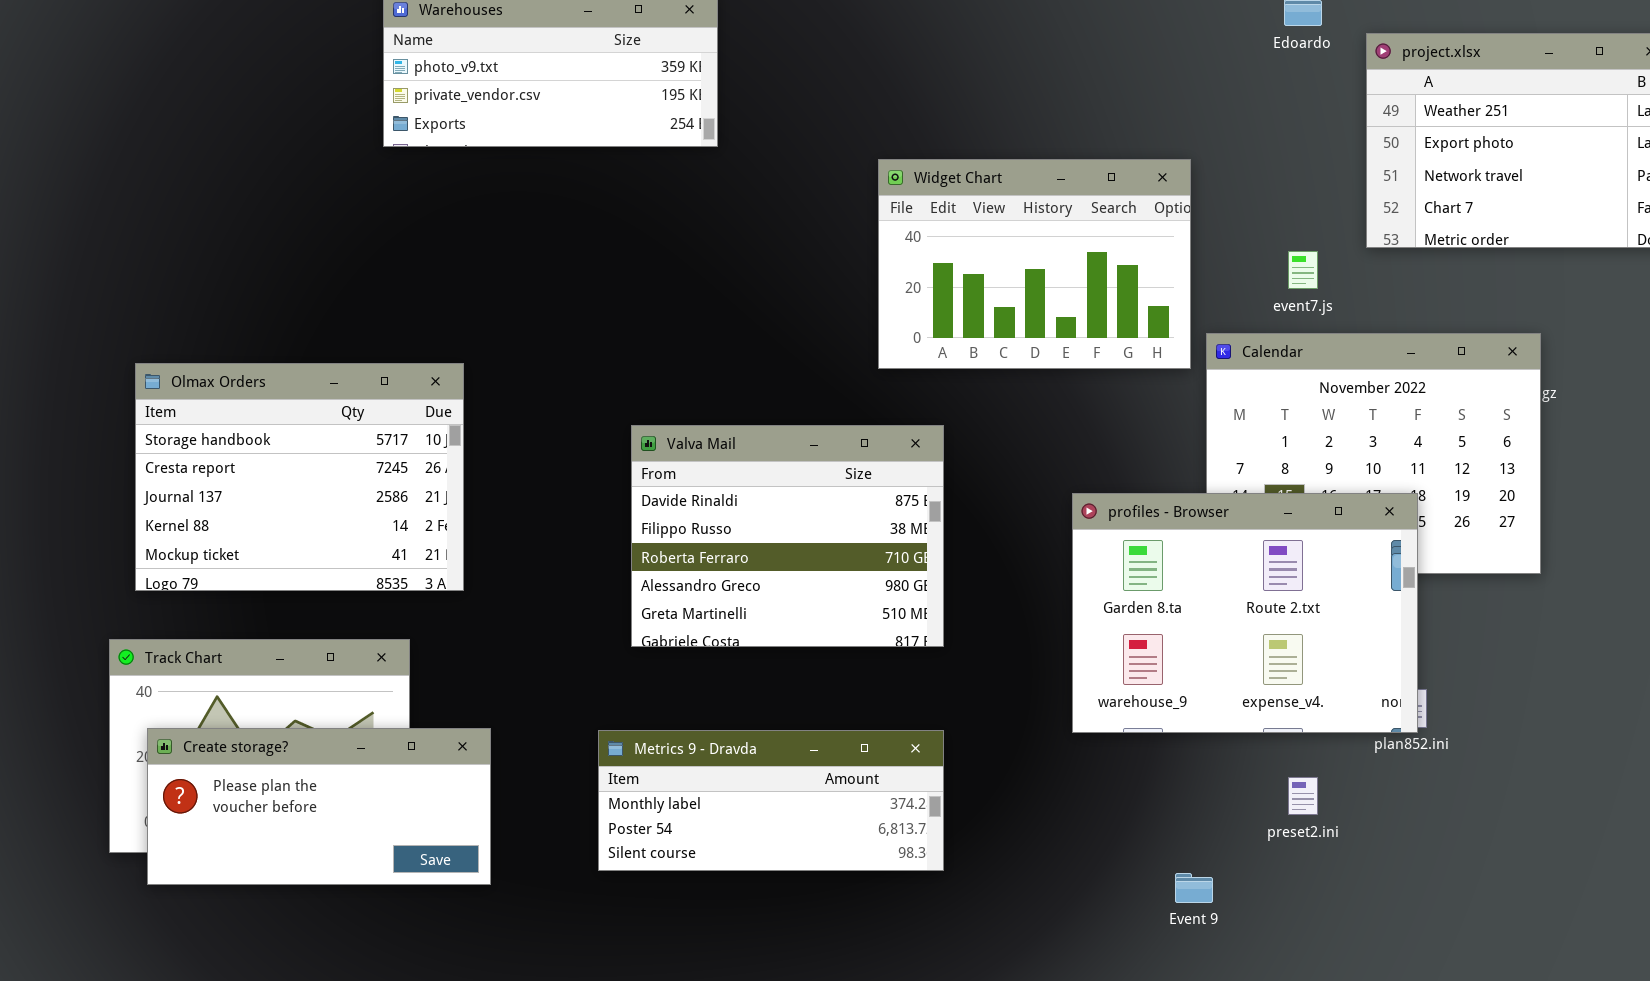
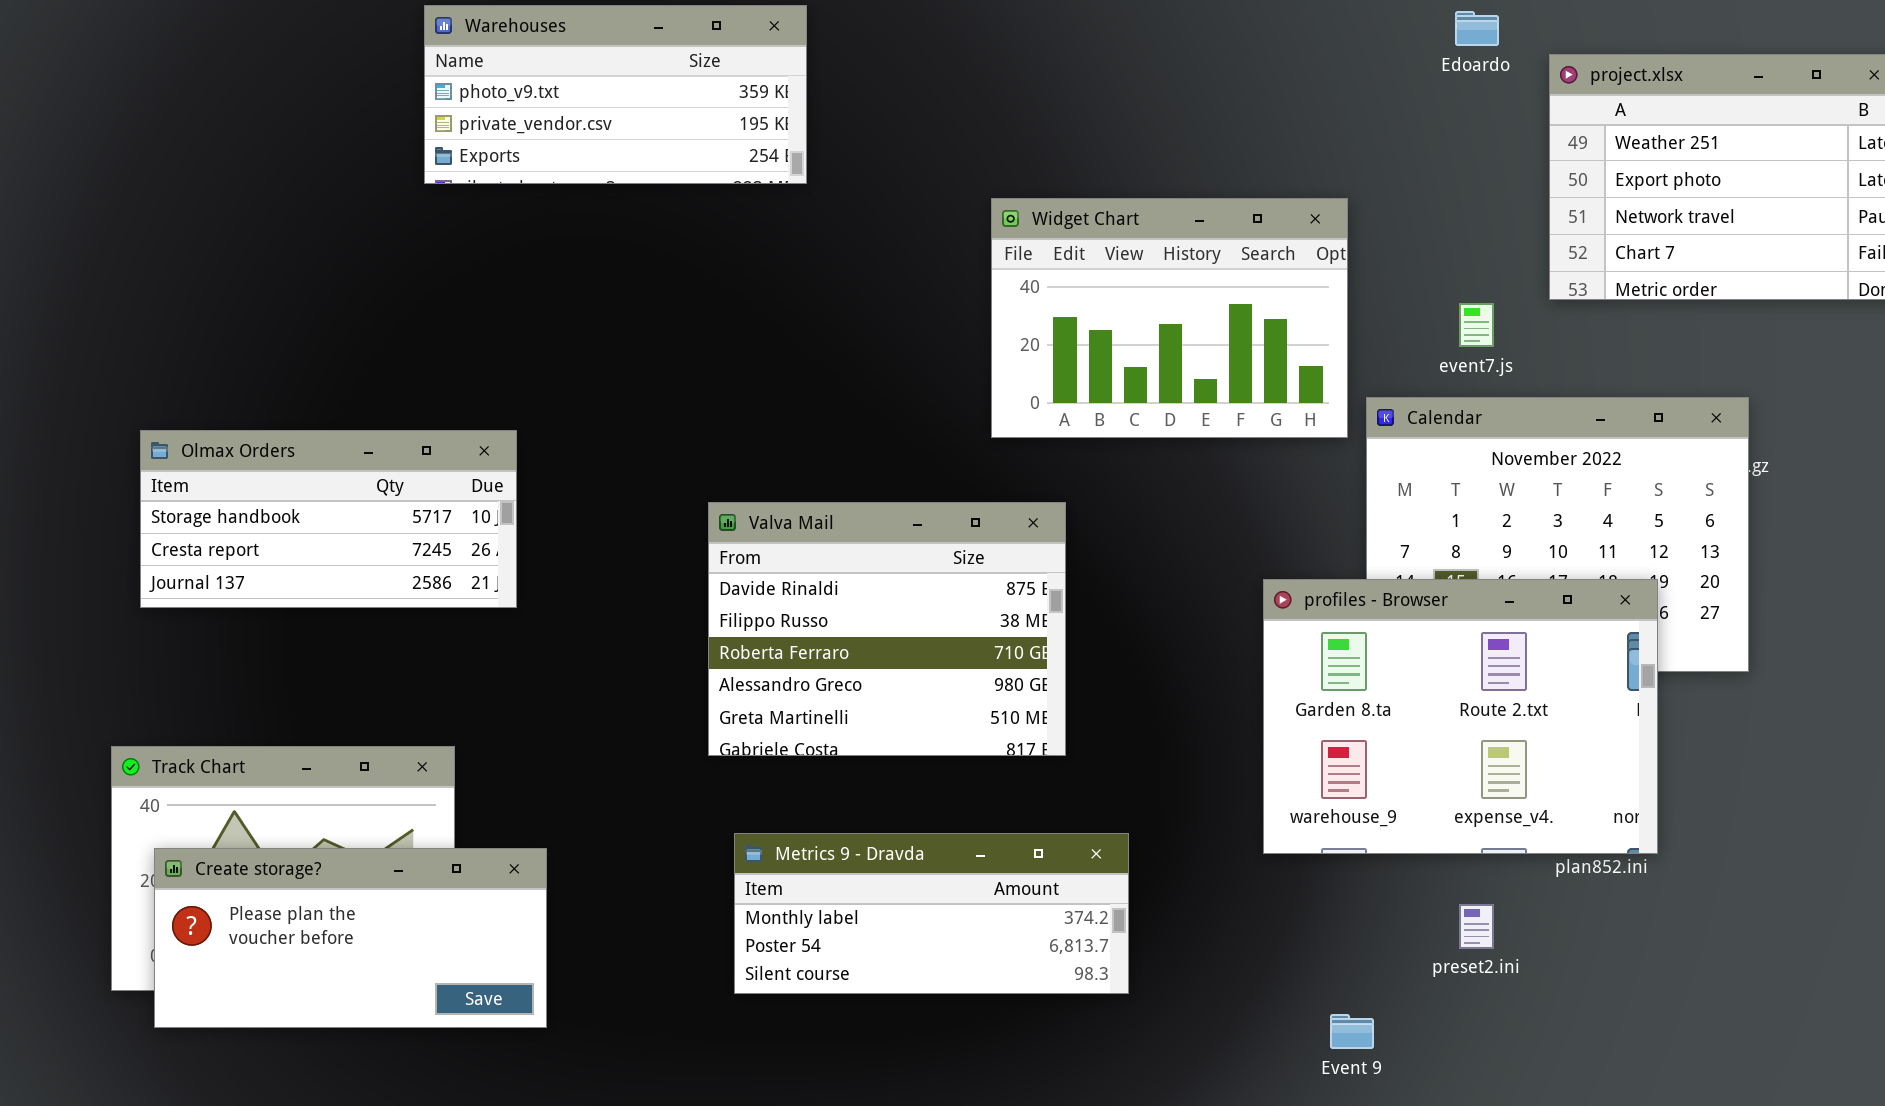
Olmax Orders: [135,363,464,591] -> [140,430,517,608], resized
profiles - Browser: [1072,493,1418,733] -> [1263,579,1658,854], moved
Metrics 9 - Dravda: [598,730,944,871] -> [734,833,1129,994], moved

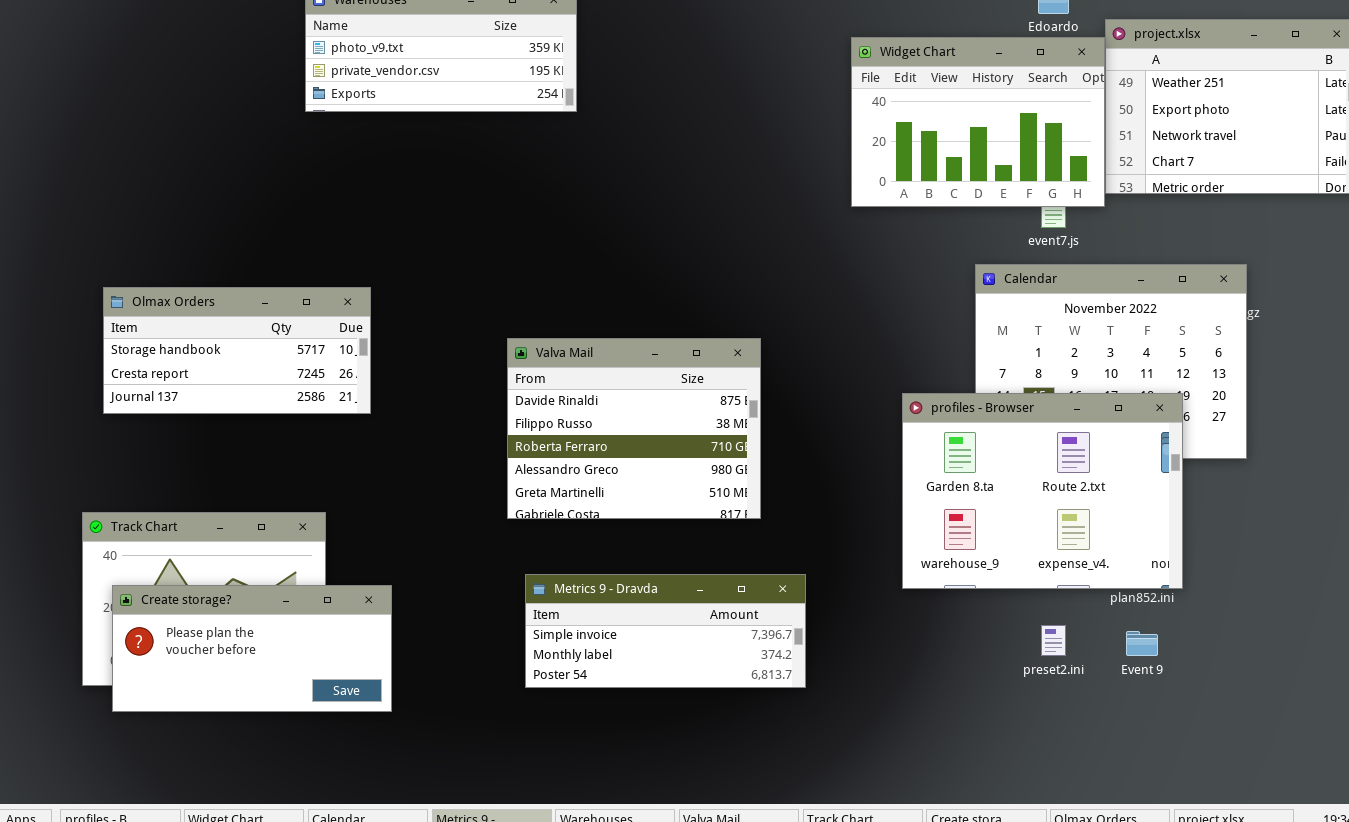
Widget Chart: [991,198,1348,438] -> [851,37,1105,207], moved
Metrics 9 - Dravda: [734,833,1129,994] -> [525,574,806,688], scrolled up 1 row
Event 9: [1330,1014,1374,1049] -> [1126,631,1158,656], moved

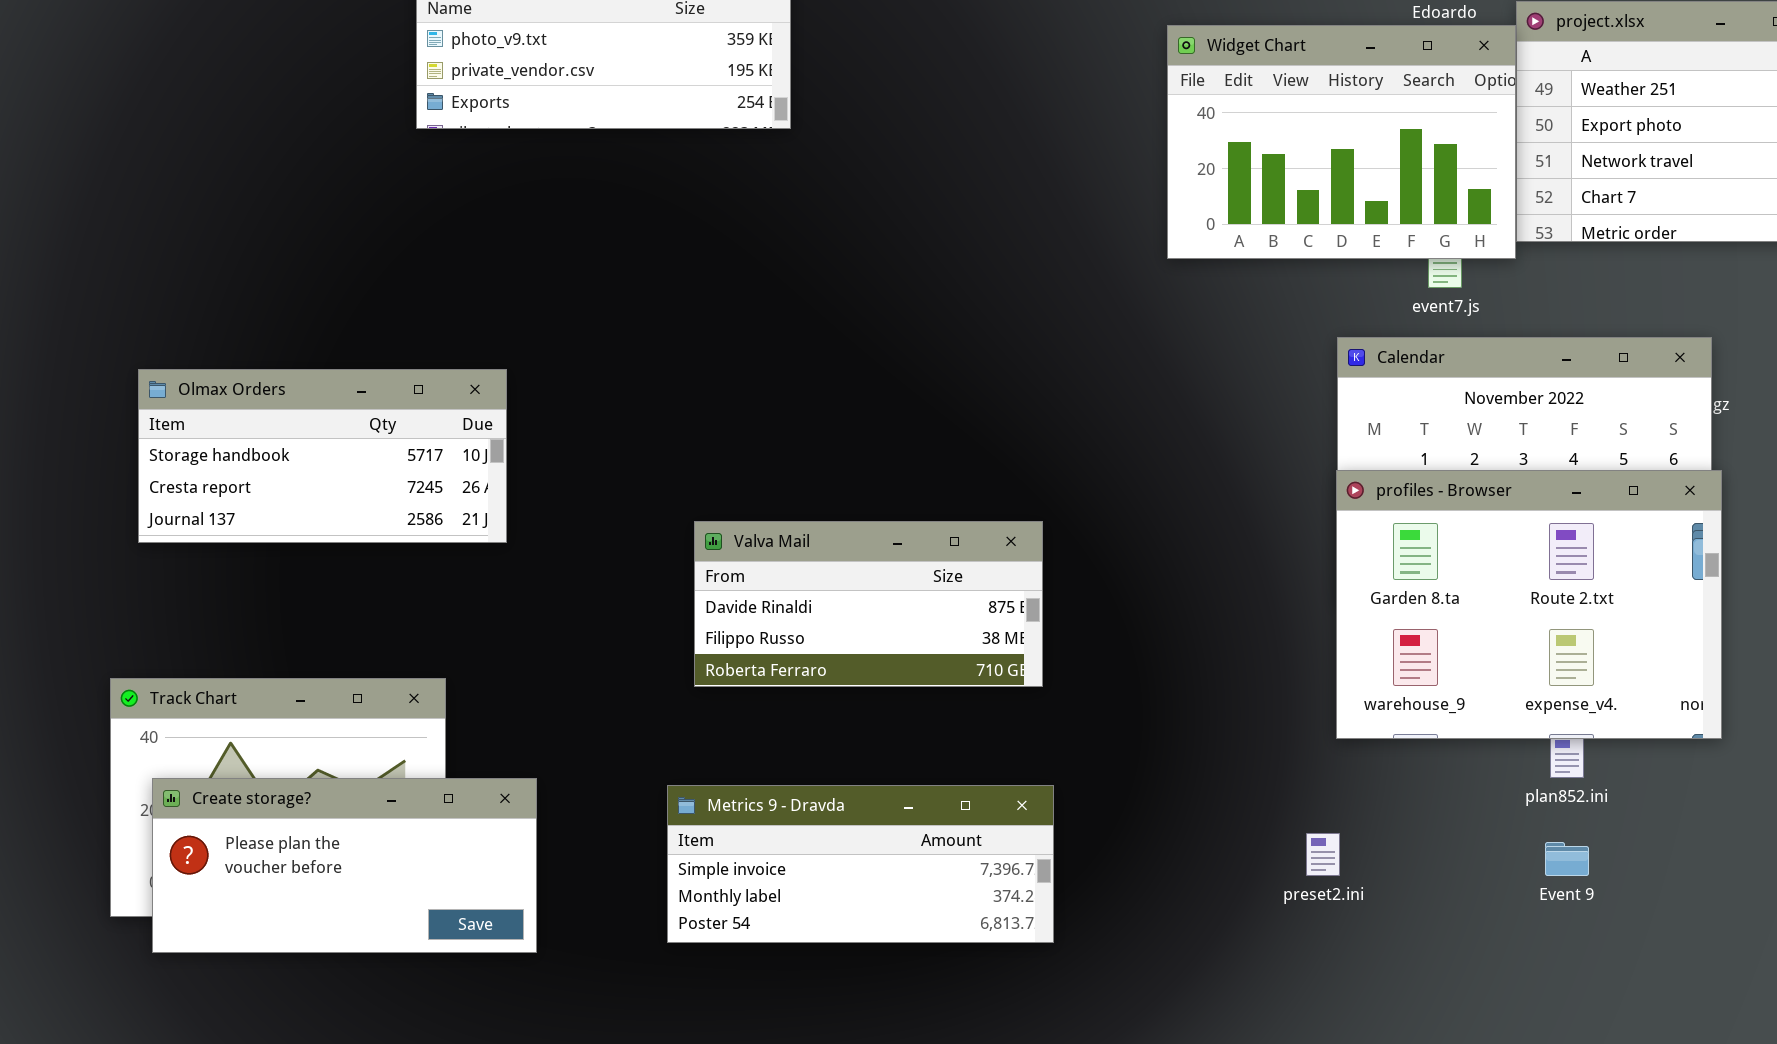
Valva Mail: [507,338,761,519] -> [694,521,1043,687], resized
profiles - Browser: [902,393,1183,589] -> [1336,470,1722,739], moved
Metrics 9 - Dravda: [525,574,806,688] -> [667,785,1054,943], moved
preset2.ini: [1041,625,1066,656] -> [1306,833,1340,876], moved

